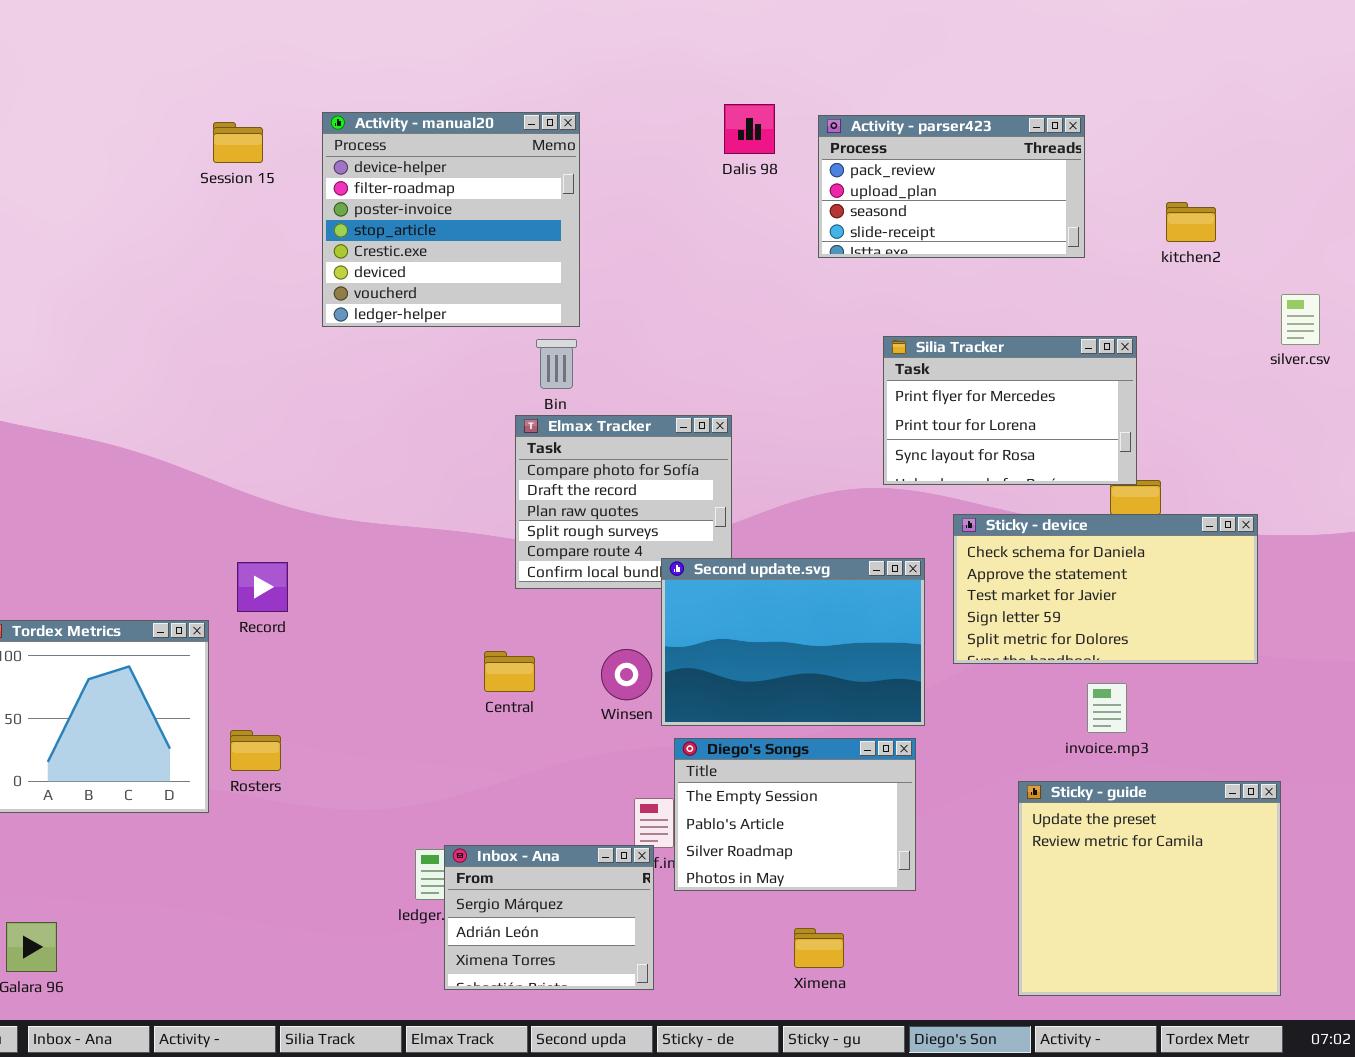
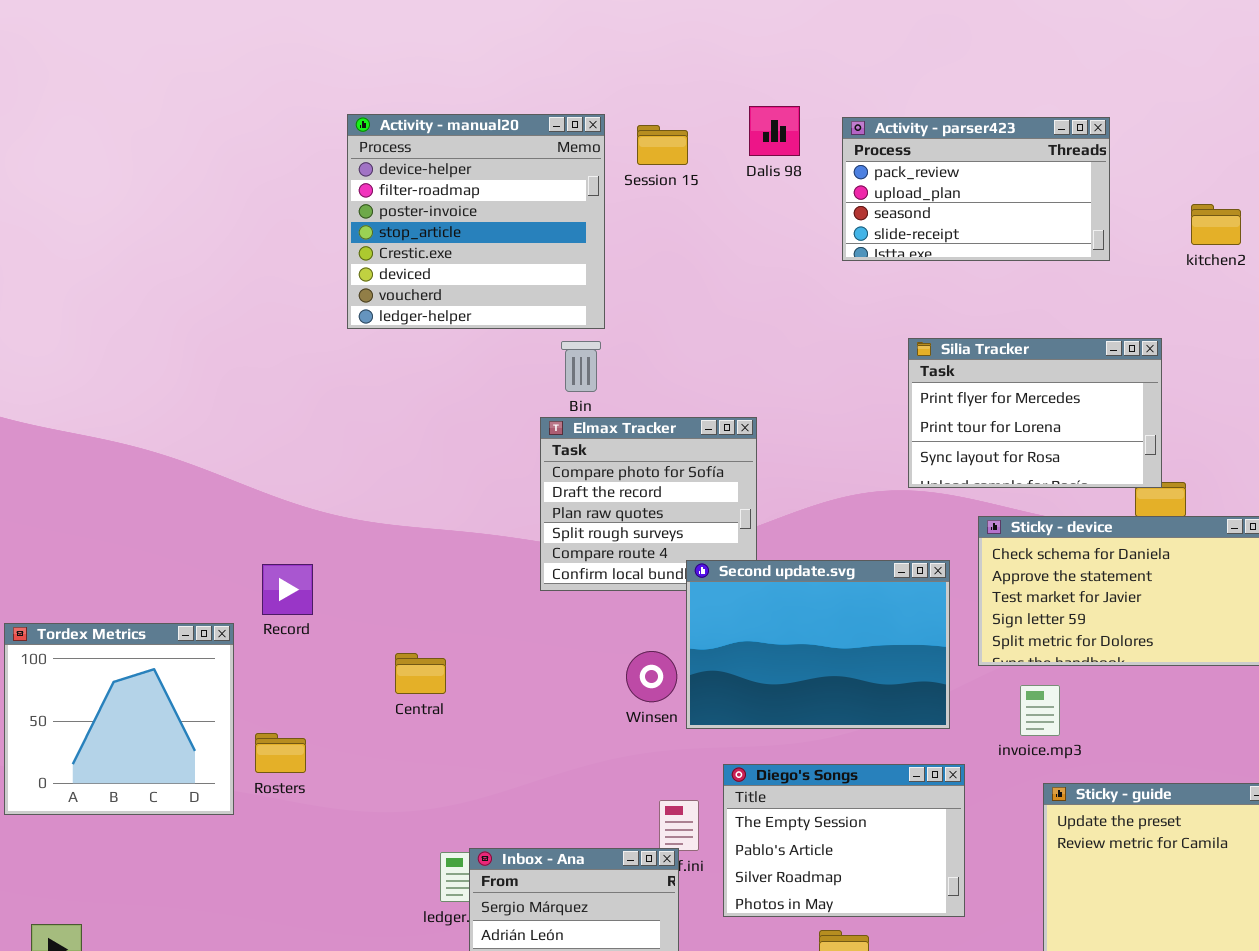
Session 15: [213,122,263,163] -> [637,125,688,165], moved
Central: [484,651,535,692] -> [395,653,446,694], moved
invoice.mp3: [1087,683,1127,733] -> [1020,685,1060,736], moved
Diego's Songs: [674,738,916,891] -> [723,764,965,917], moved

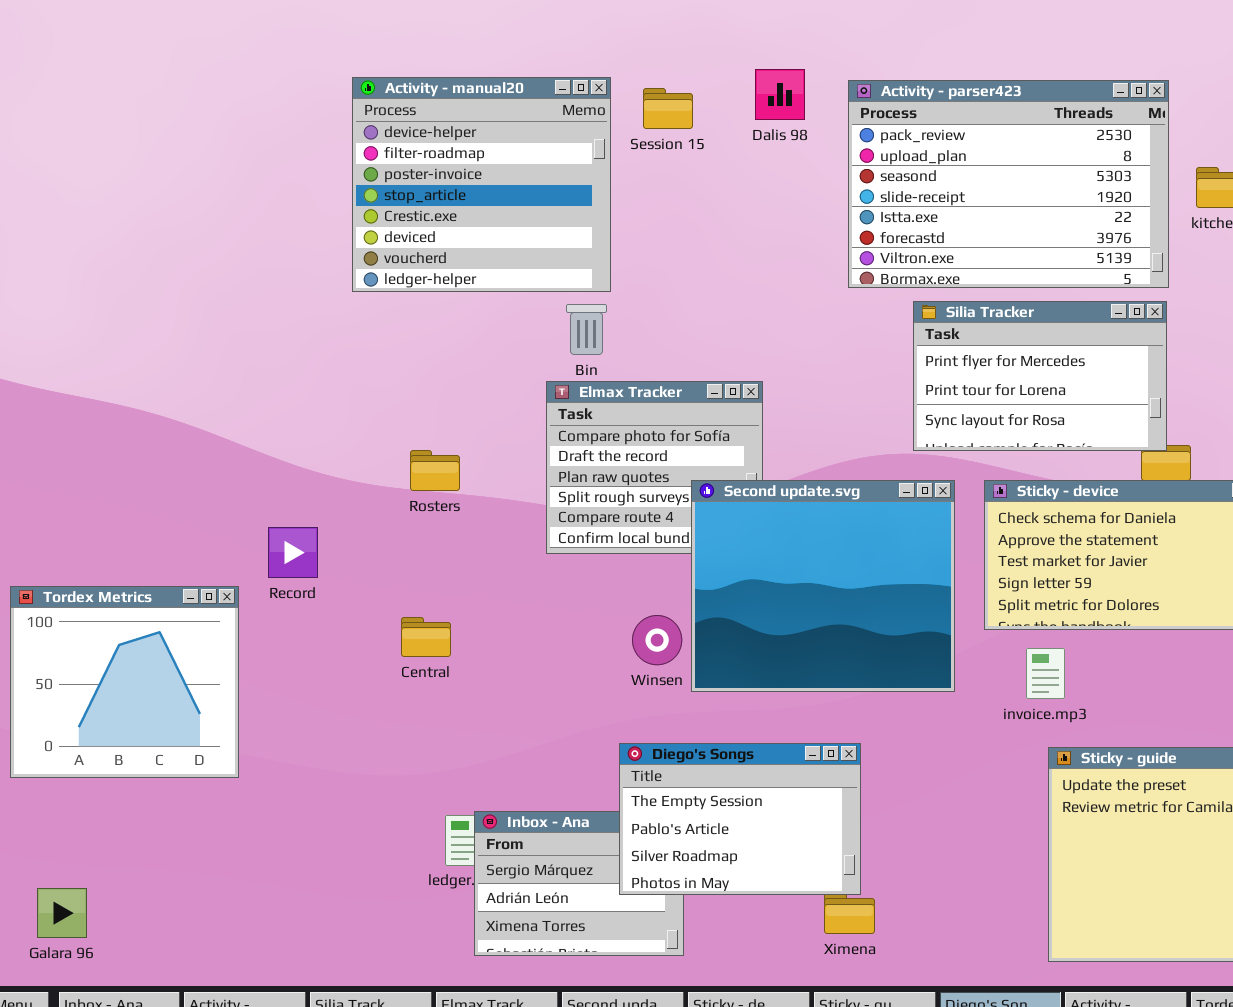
Activity - parser423: [842,117,1110,261] -> [848,80,1169,288], resized
Second update.svg: [686,560,950,729] -> [691,480,955,692], resized
Rosters: [255,733,306,773] -> [410,450,460,491], moved
Diego's Songs: [723,764,965,917] -> [619,743,861,895], moved

